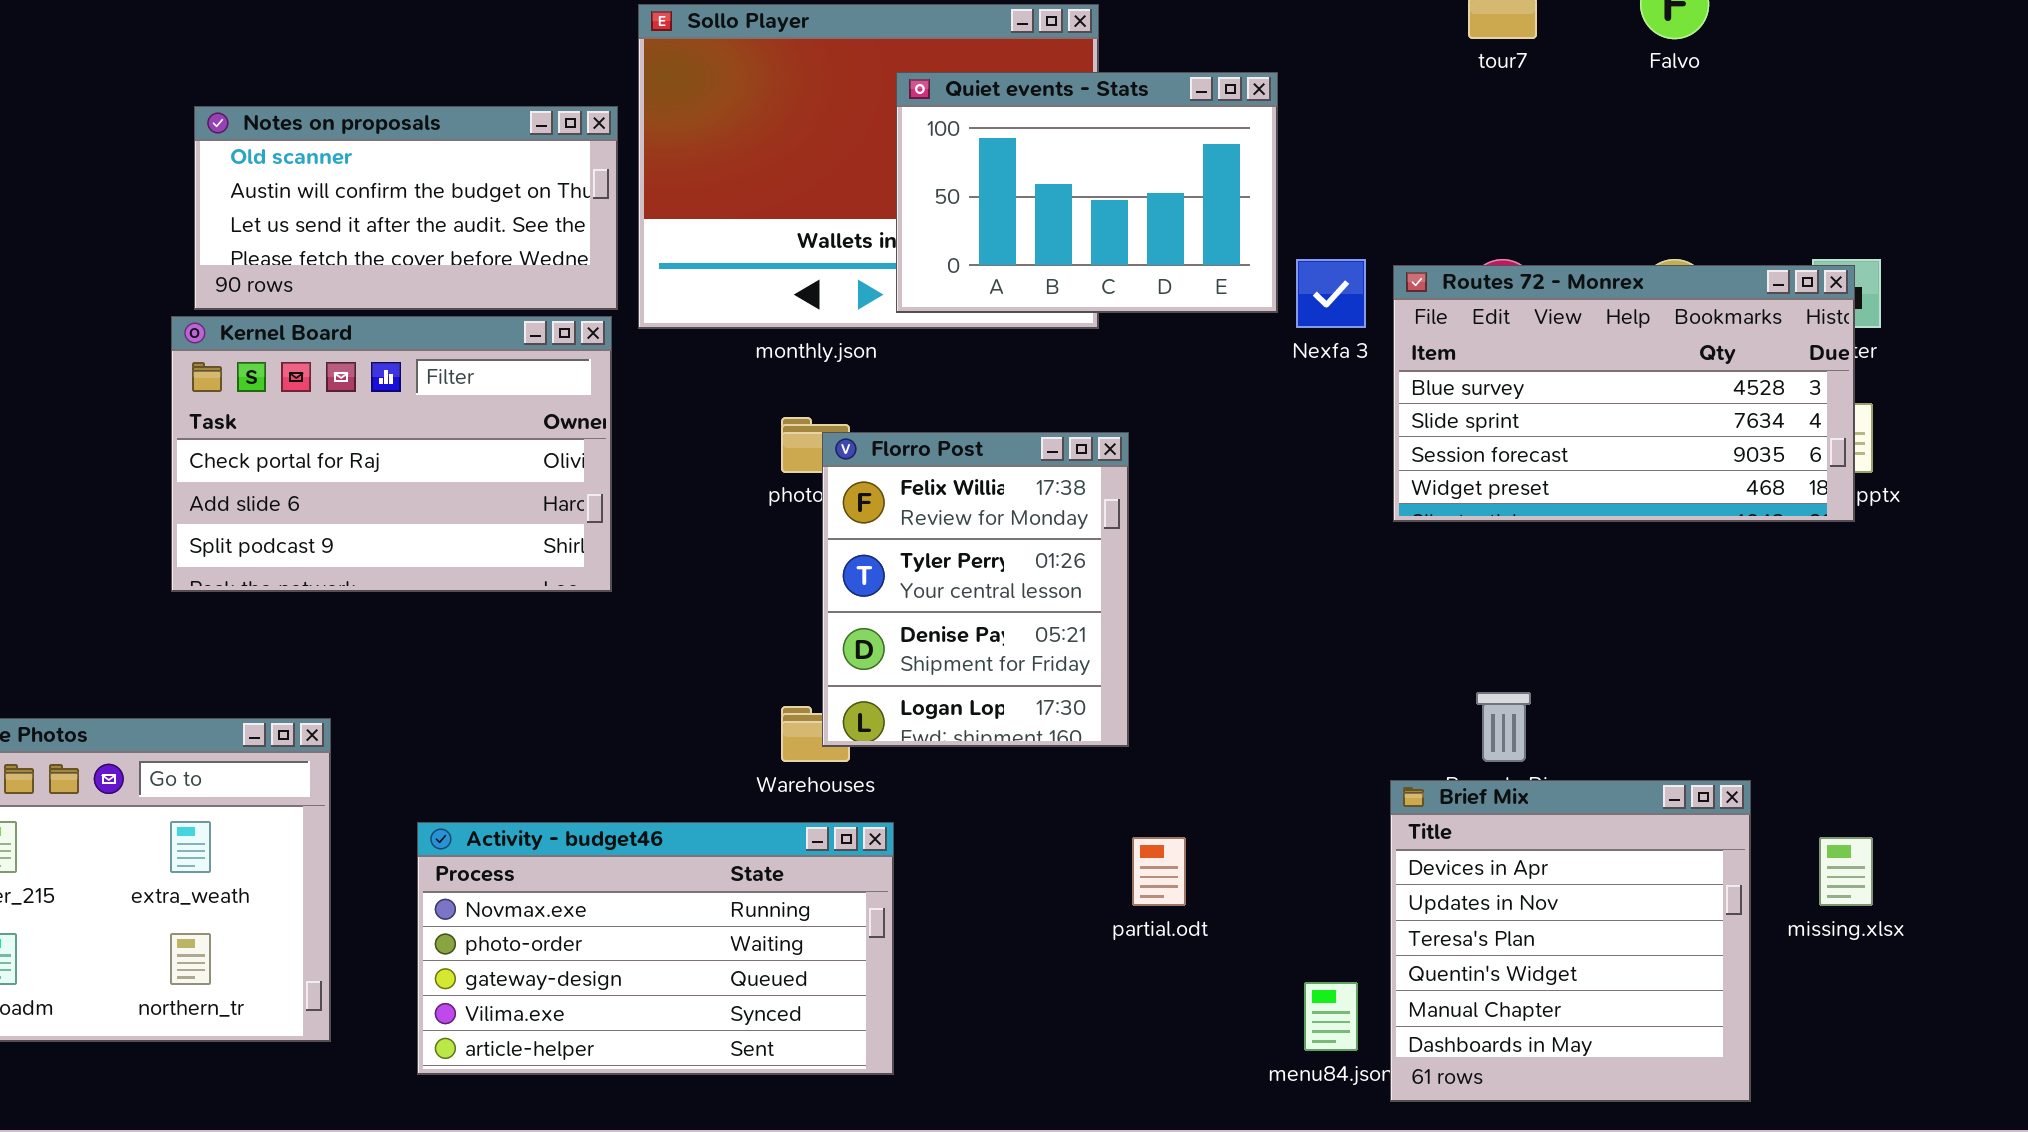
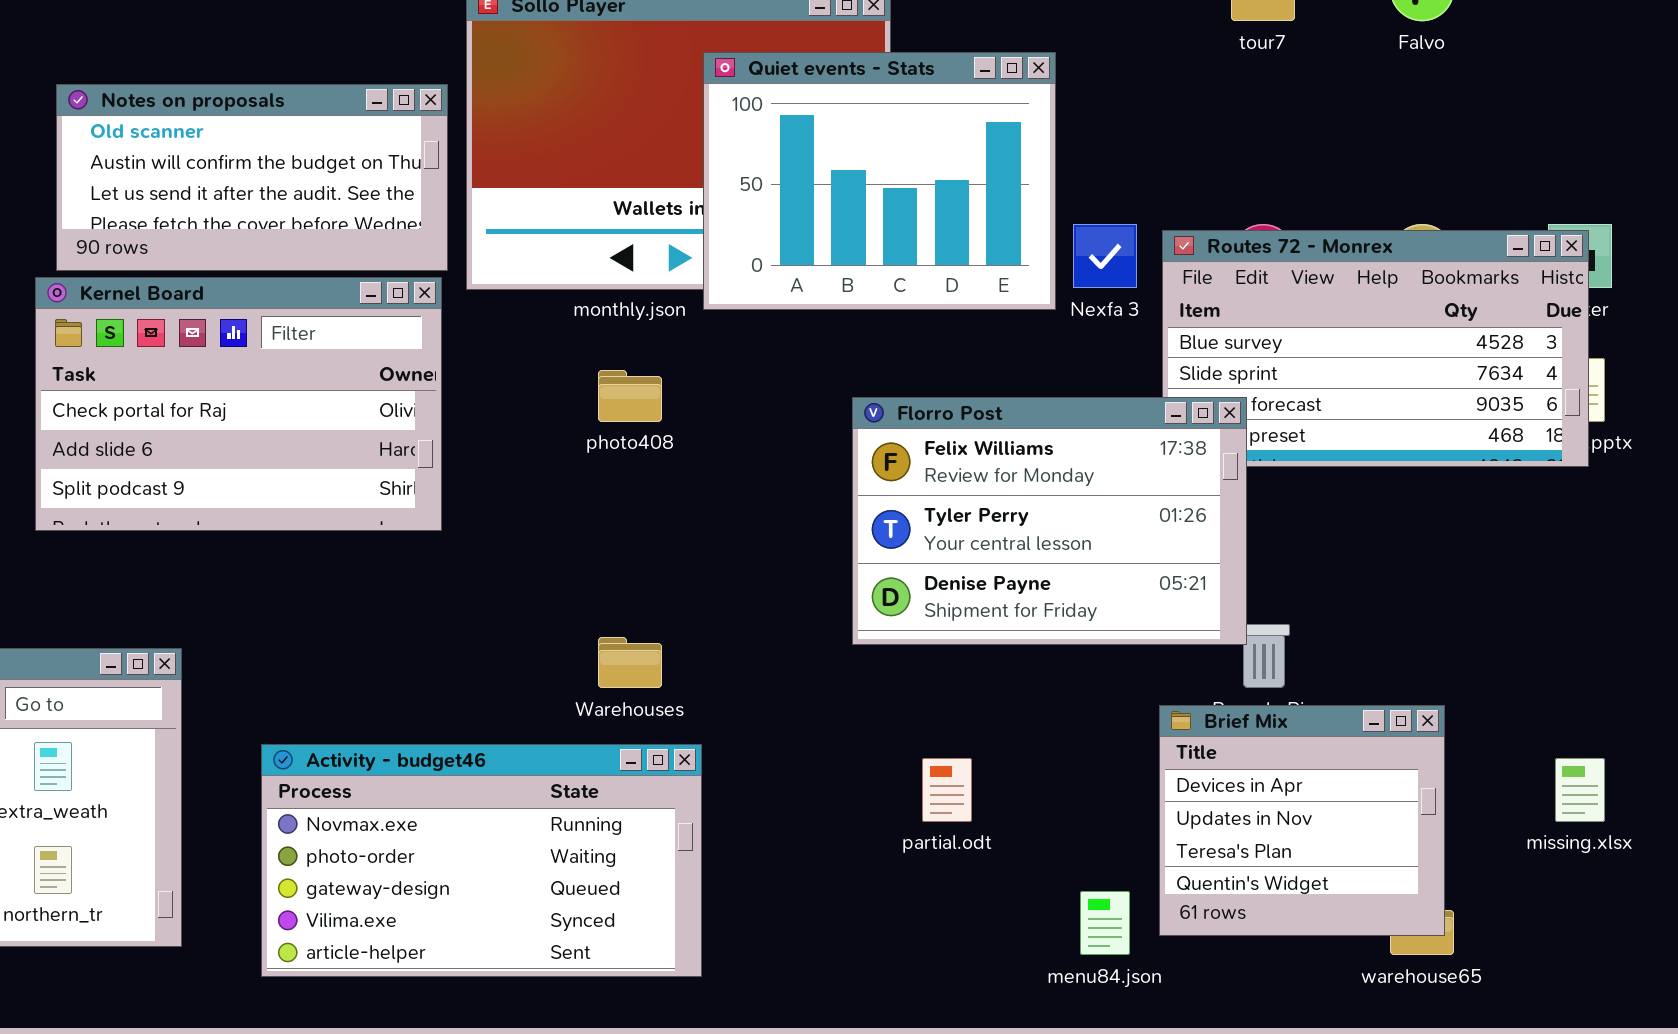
Quiet events - Stats: [896,72,1278,313] -> [703,52,1056,310], resized
Florro Post: [822,432,1129,747] -> [852,397,1247,645], moved, resized
Brief Mix: [1390,780,1751,1102] -> [1159,705,1445,936], resized

